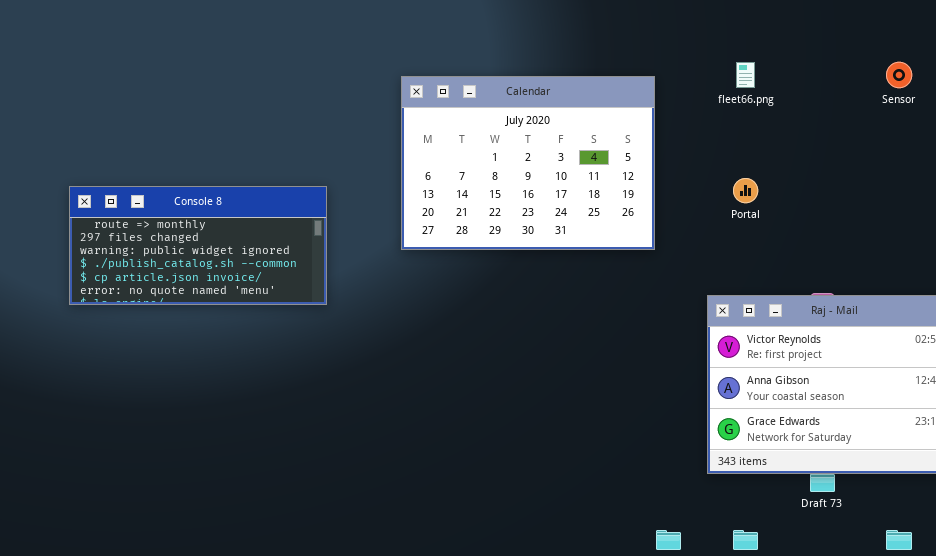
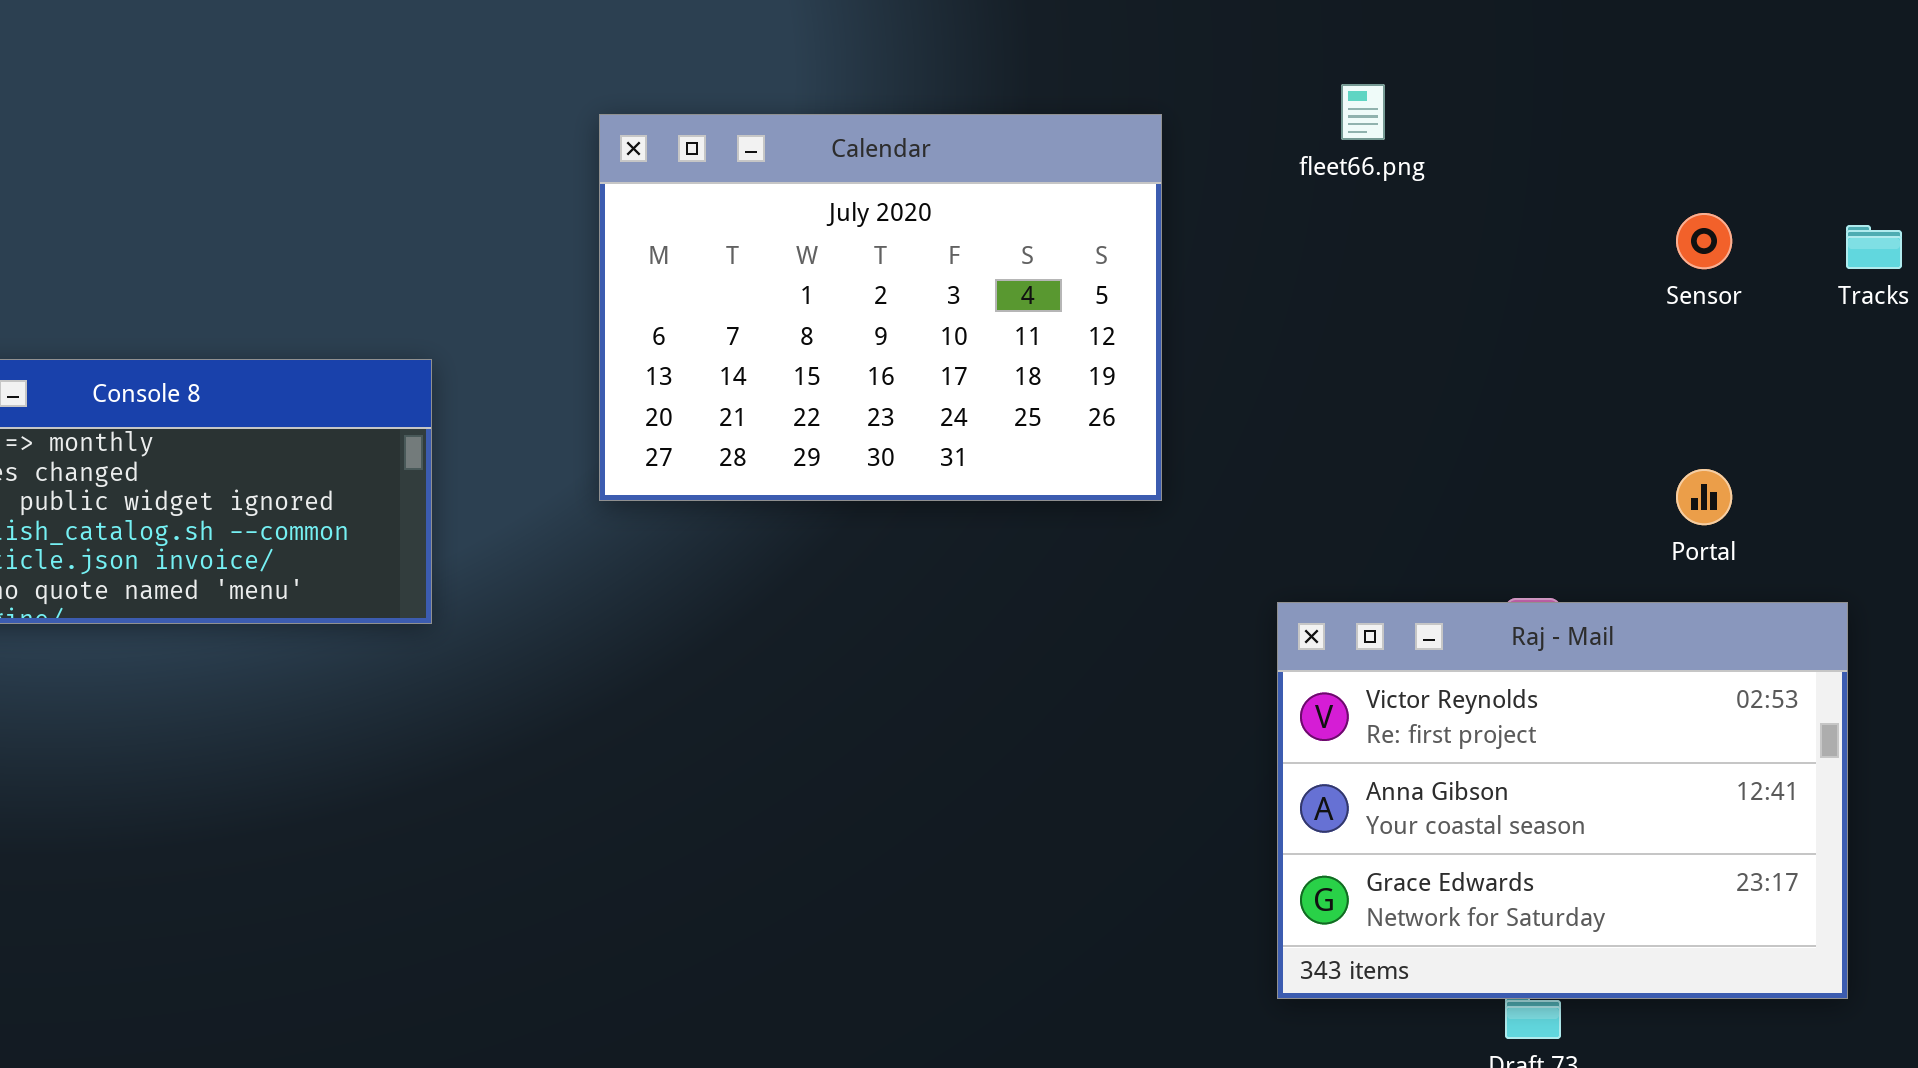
Sensor: [886,62,912,88] -> [1676,213,1732,269], moved
Portal: [733,178,758,203] -> [1676,469,1732,525], moved

